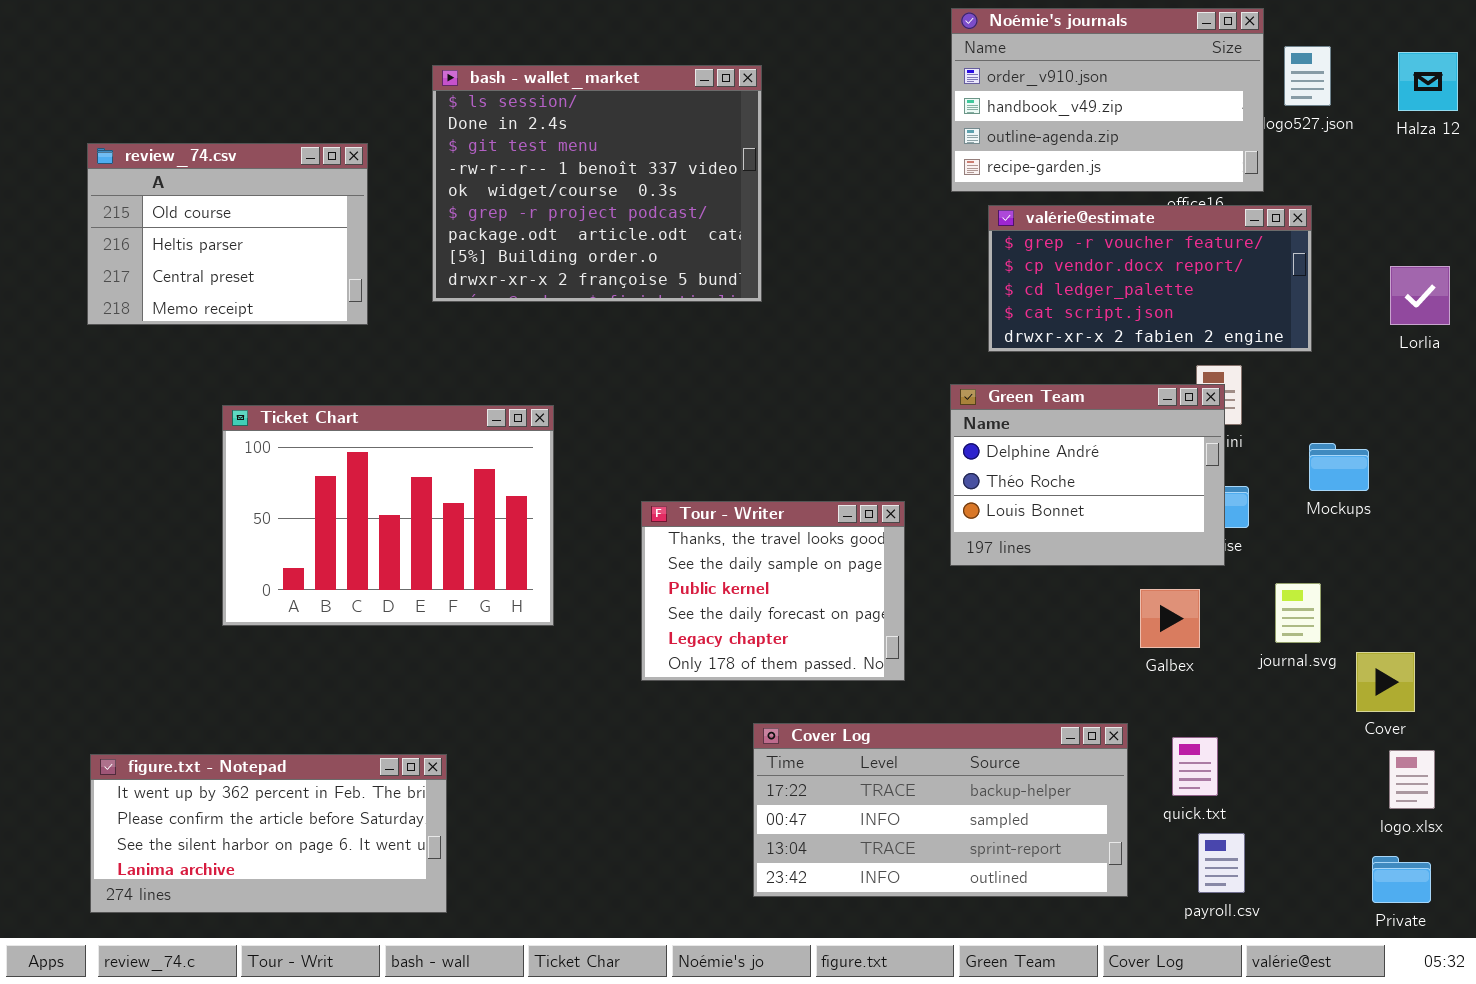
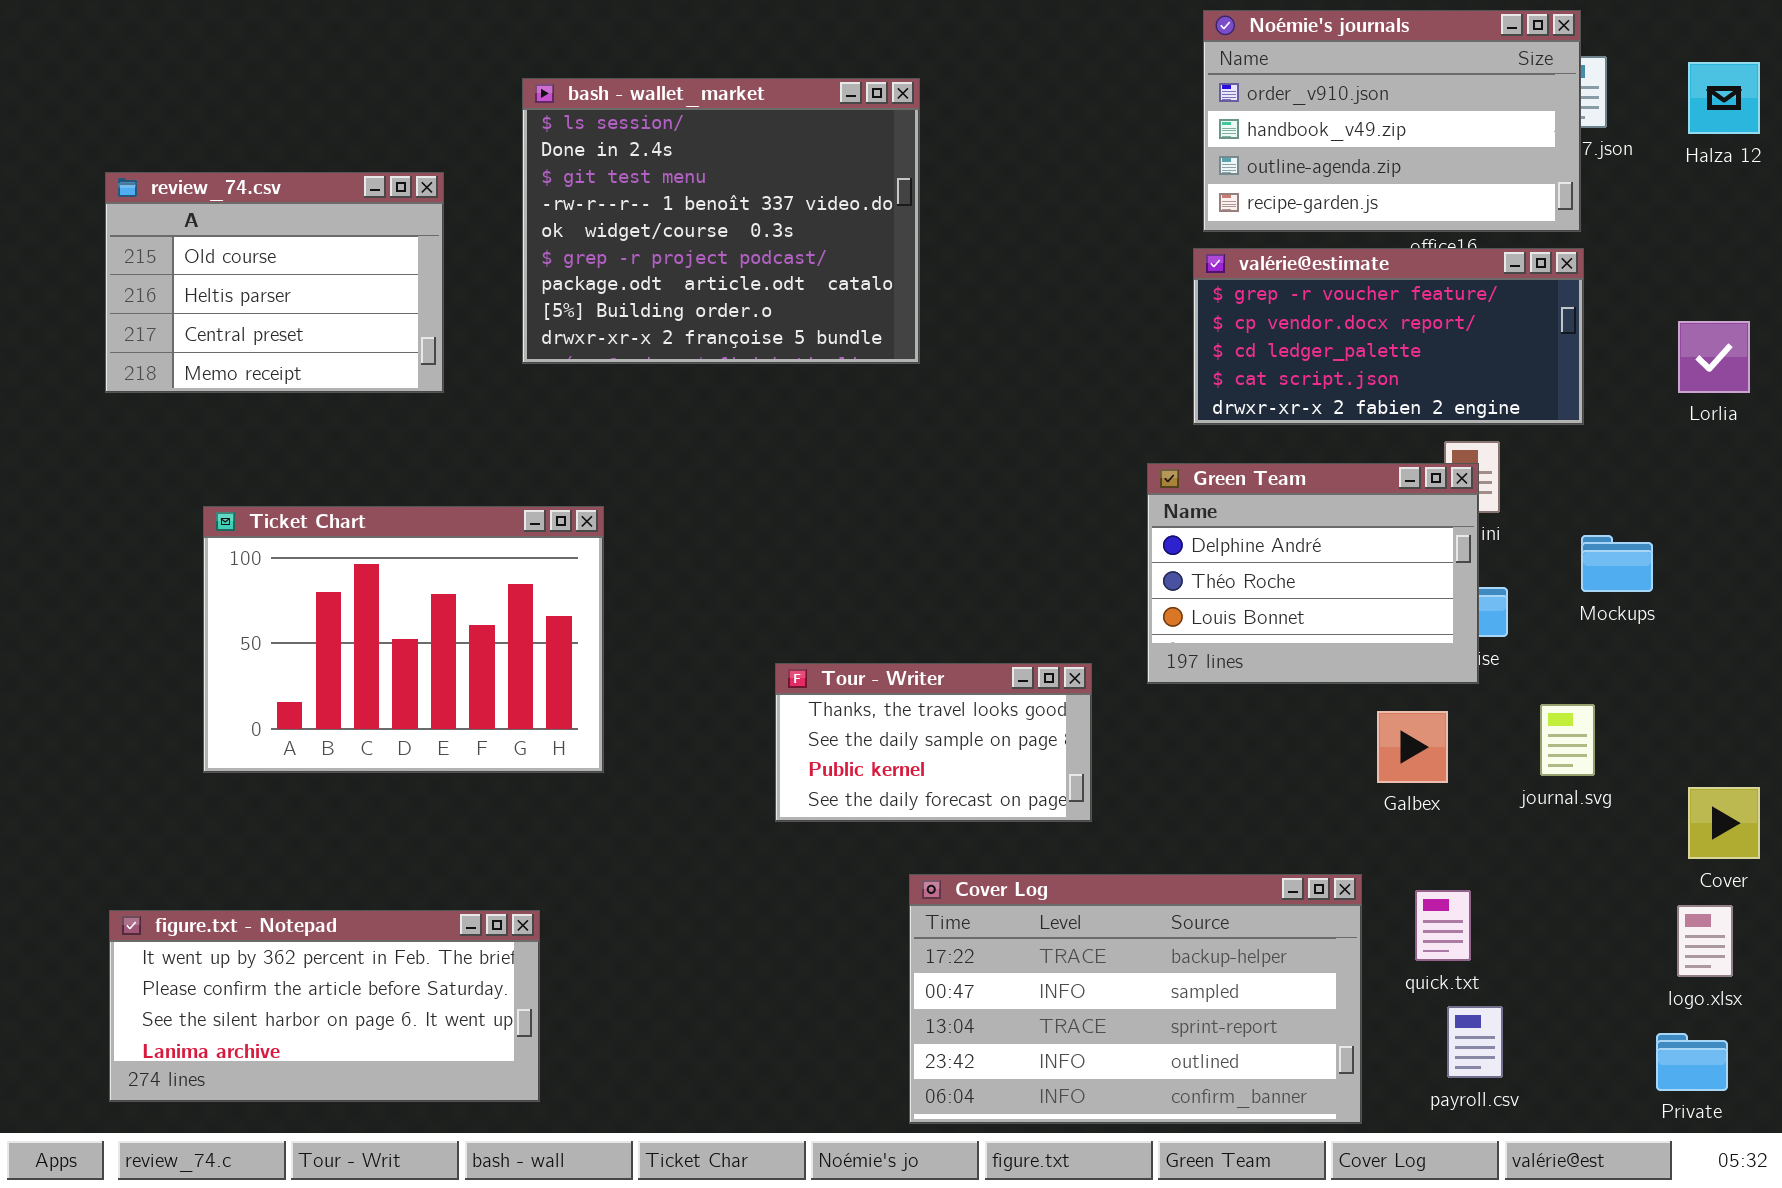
Noémie's journals: [951,8,1264,192] -> [1203,10,1581,232], moved
Ticket Chart: [222,405,554,626] -> [203,506,604,773], moved
Tour - Writer: [641,501,905,681] -> [775,663,1092,822], resized
Cover: [1356,652,1415,712] -> [1688,787,1760,859], moved
Cover Log: [753,723,1128,897] -> [909,874,1362,1124], resized

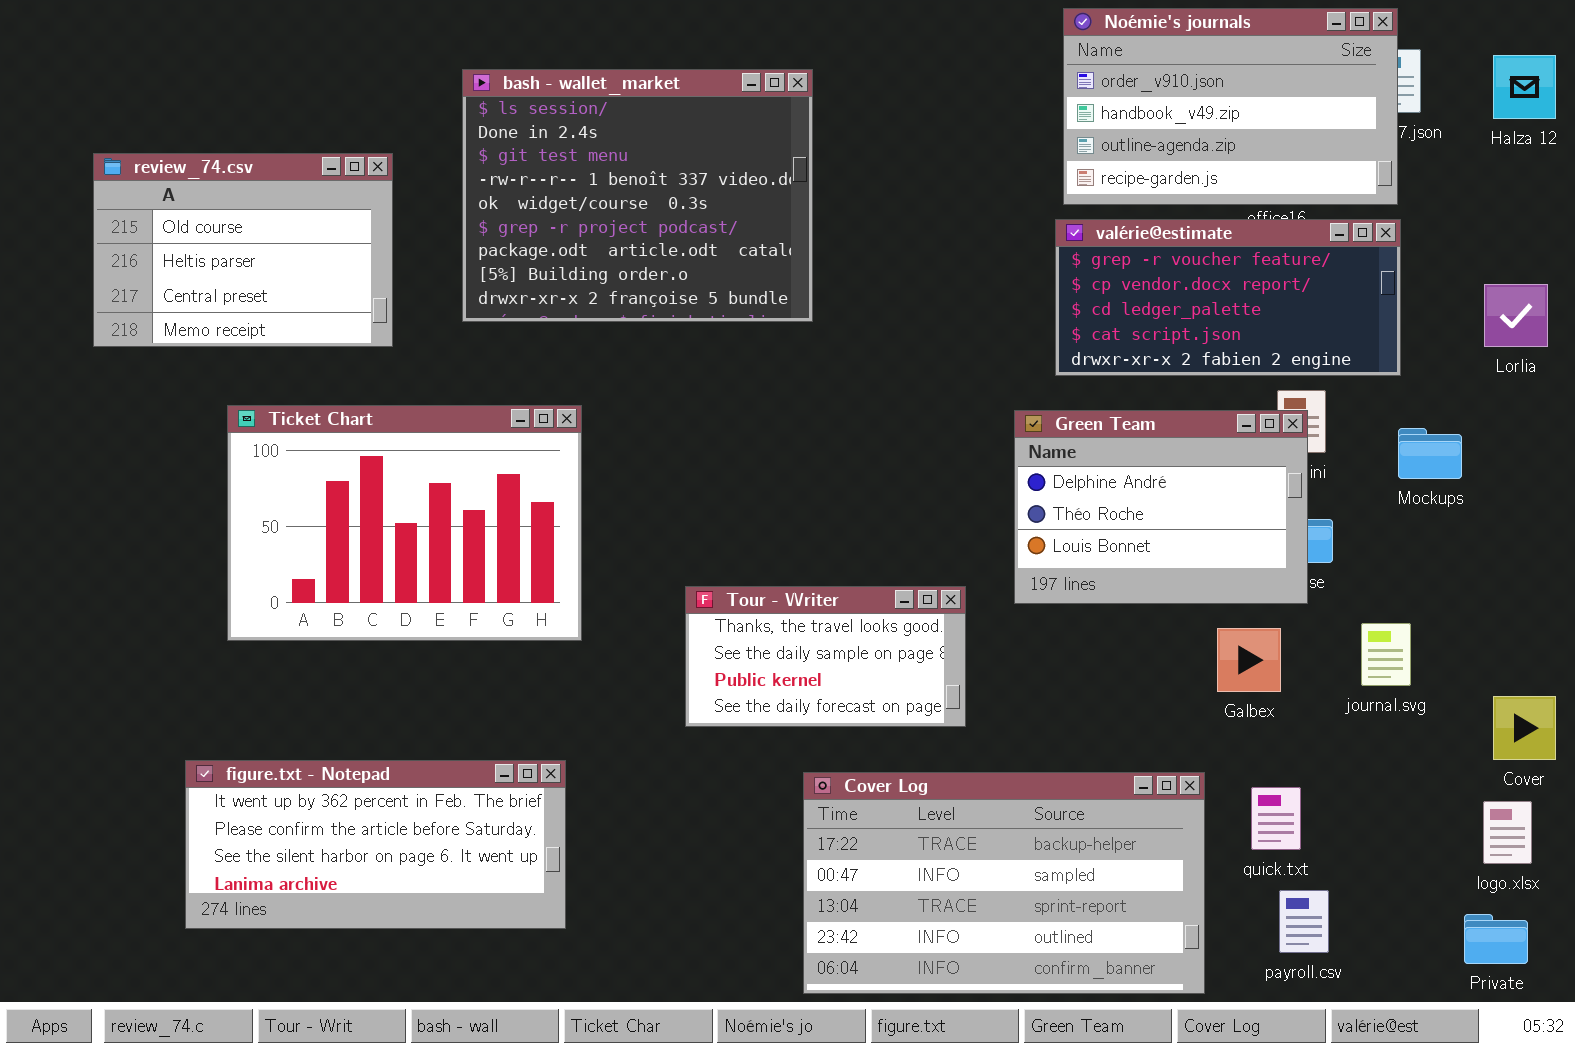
Ticket Chart: [203,506,604,773] -> [227,405,582,641], moved
Mockups: [1581,535,1653,592] -> [1398,428,1462,479], moved
figure.txt - Notepad: [109,910,540,1102] -> [185,760,566,929], moved

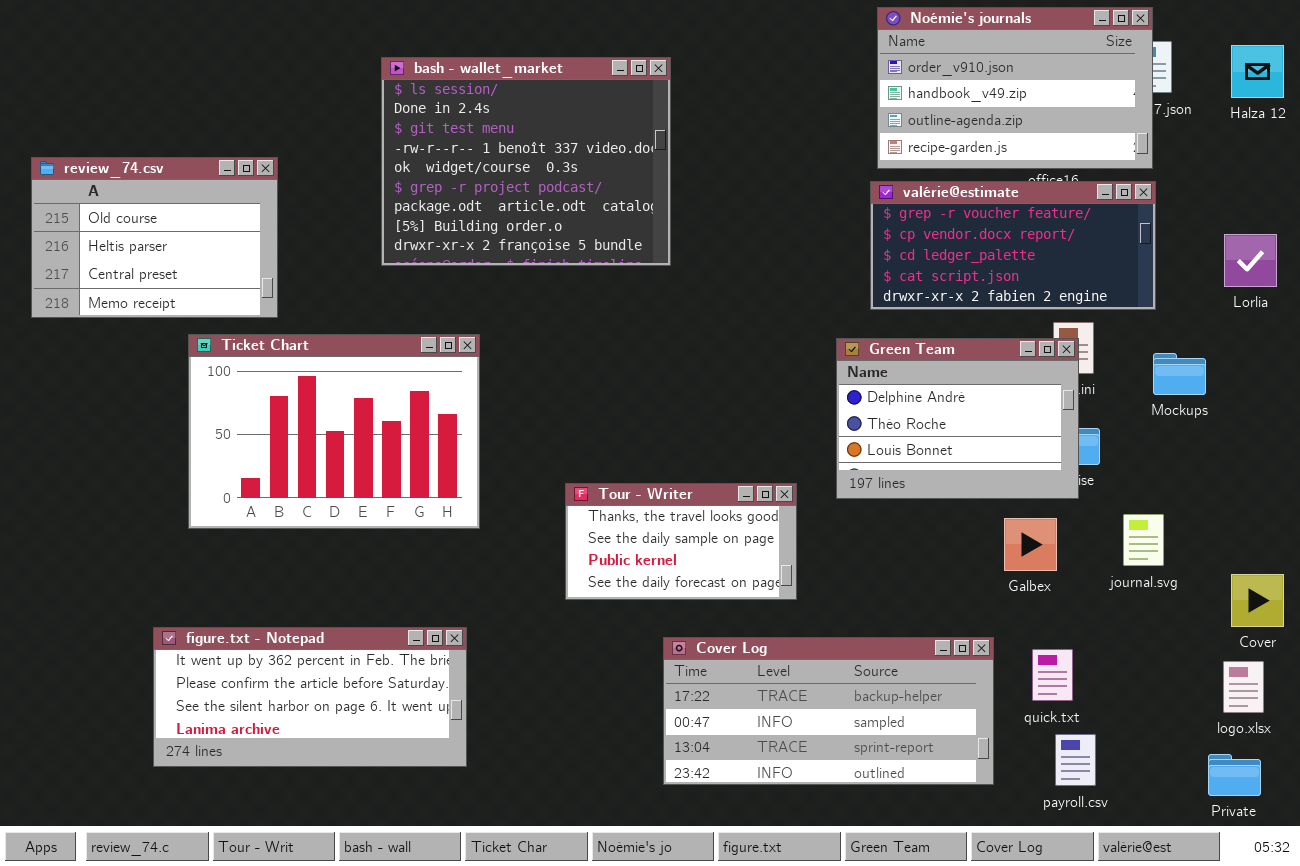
review_74.csv: [93,153,393,347] -> [31,157,278,318], moved
Cover Log: [803,772,1205,994] -> [663,637,994,785], resized

